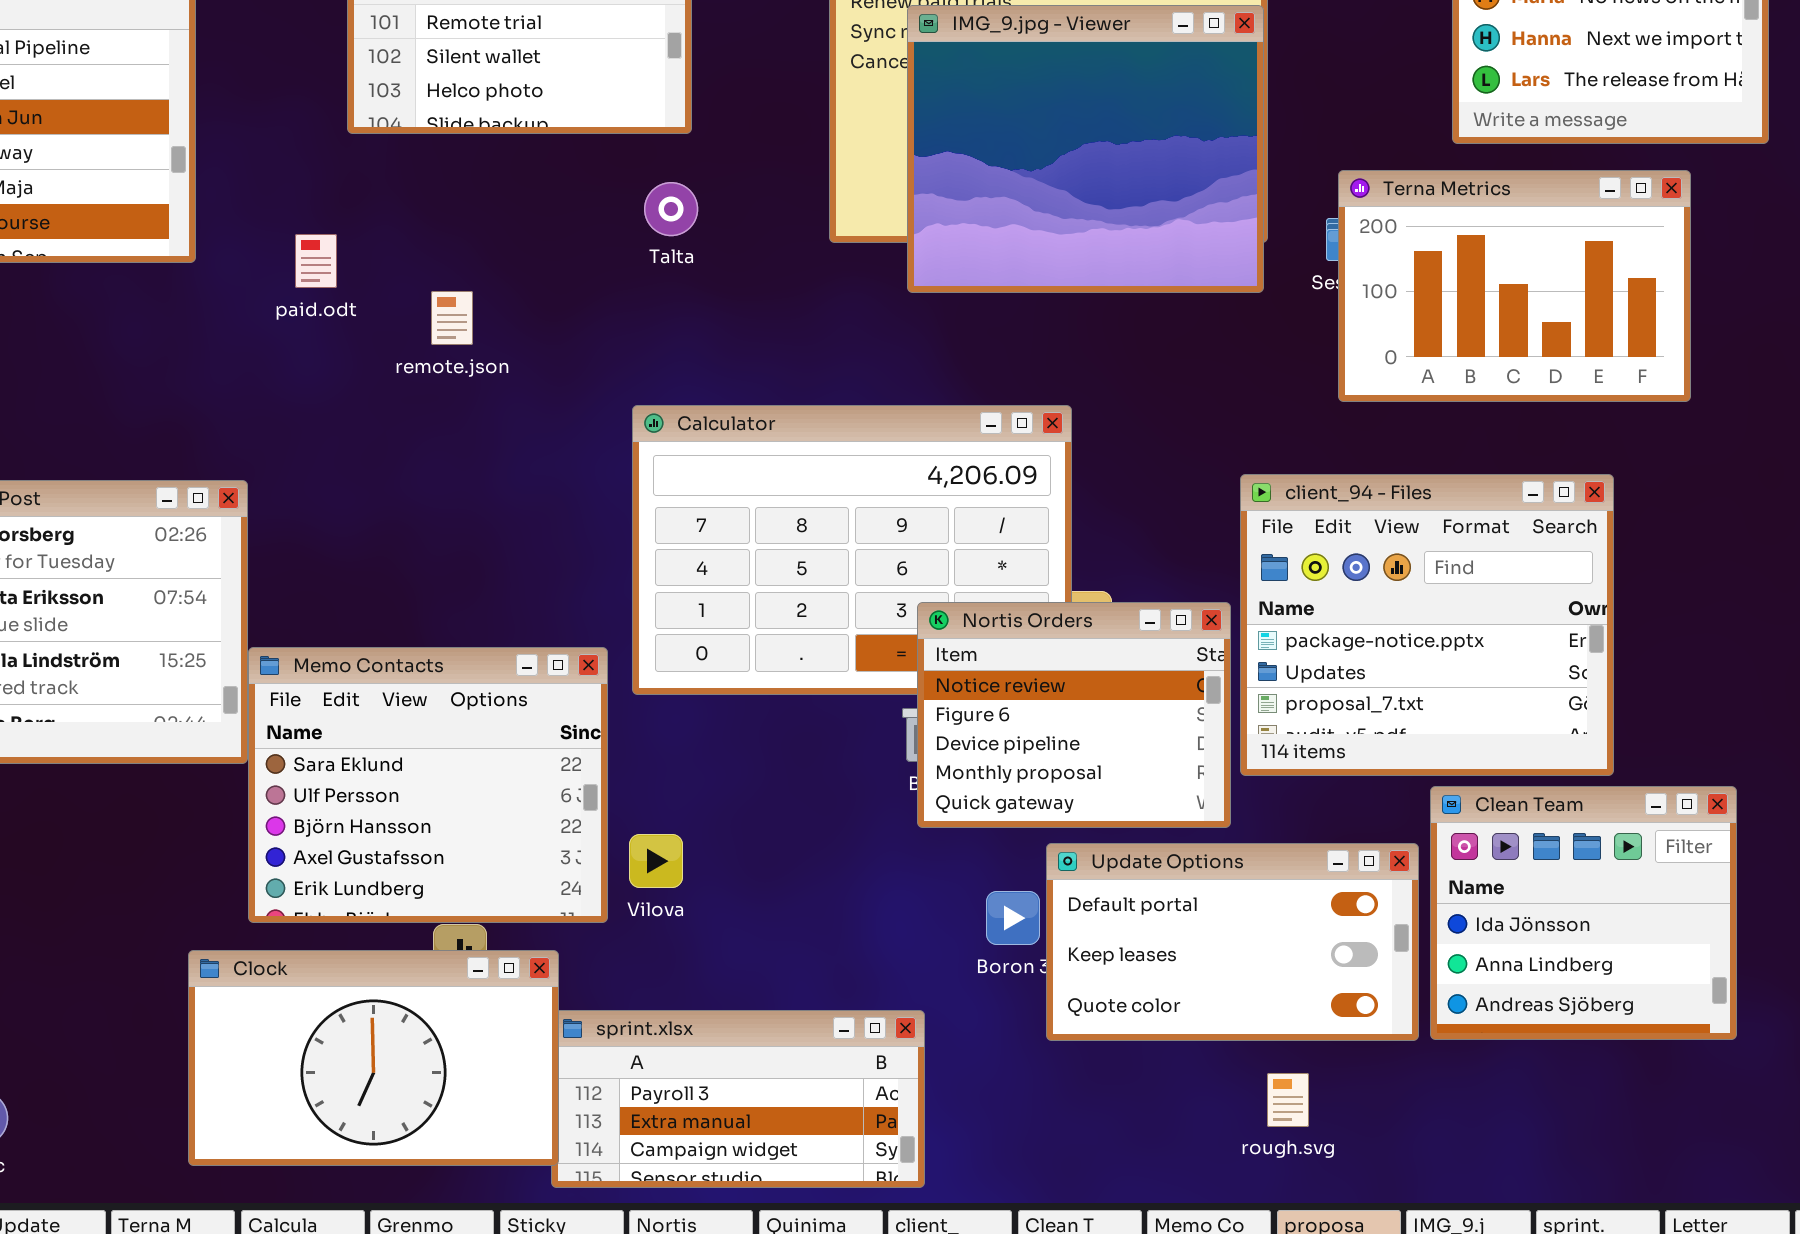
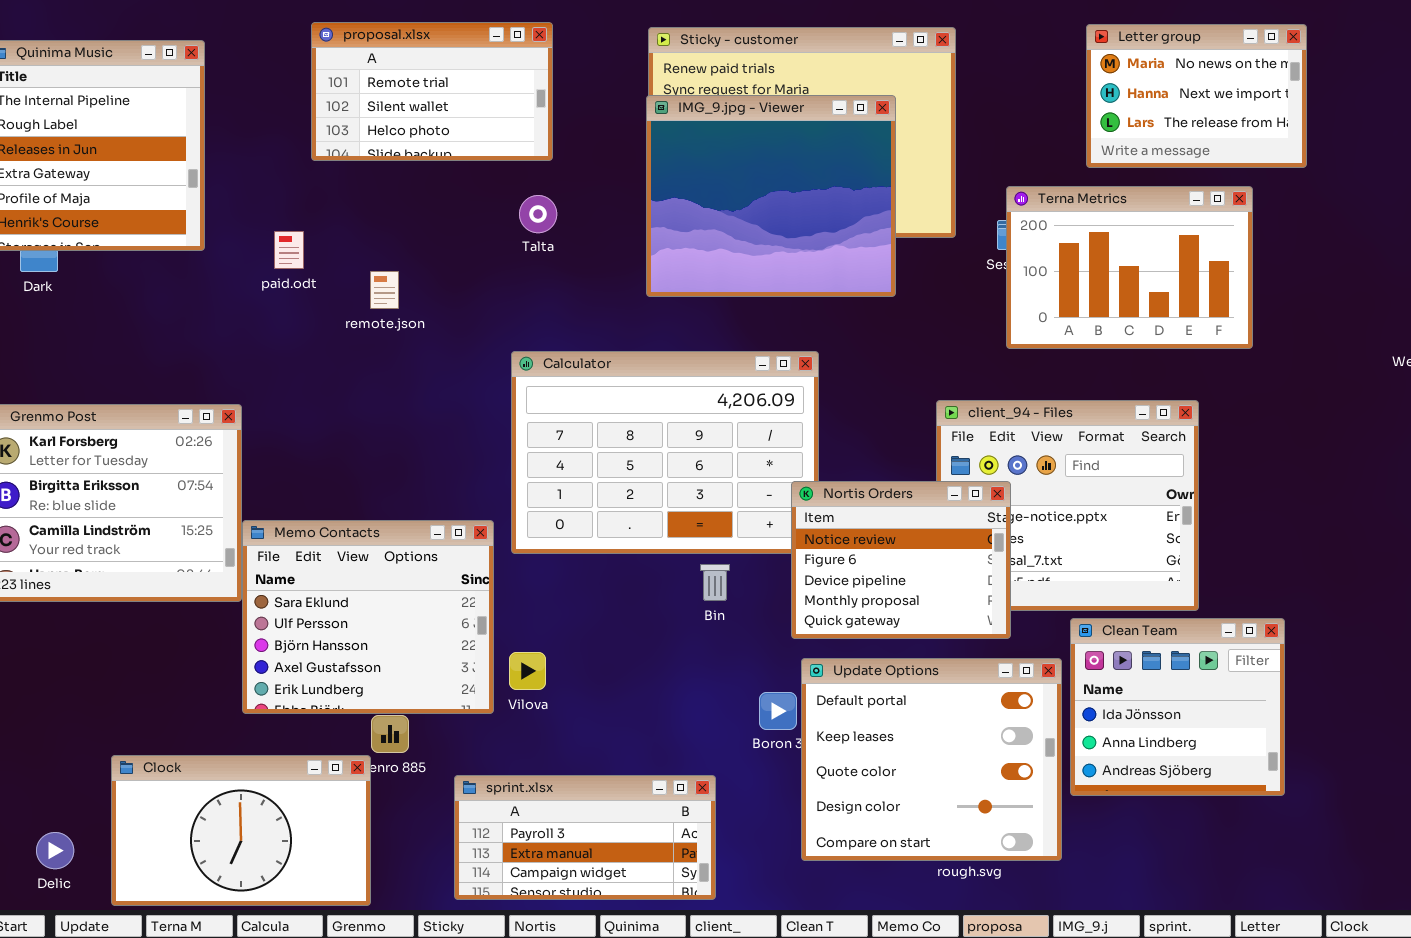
IMG_9.jpg - Viewer: [907,5,1264,293] -> [646,95,896,297], moved
Nortis Orders: [917,602,1231,828] -> [791,481,1011,639], moved
Update Options: [1046,843,1419,1041] -> [801,658,1062,861], resized
Clock: [188,950,559,1166] -> [111,755,371,906], moved

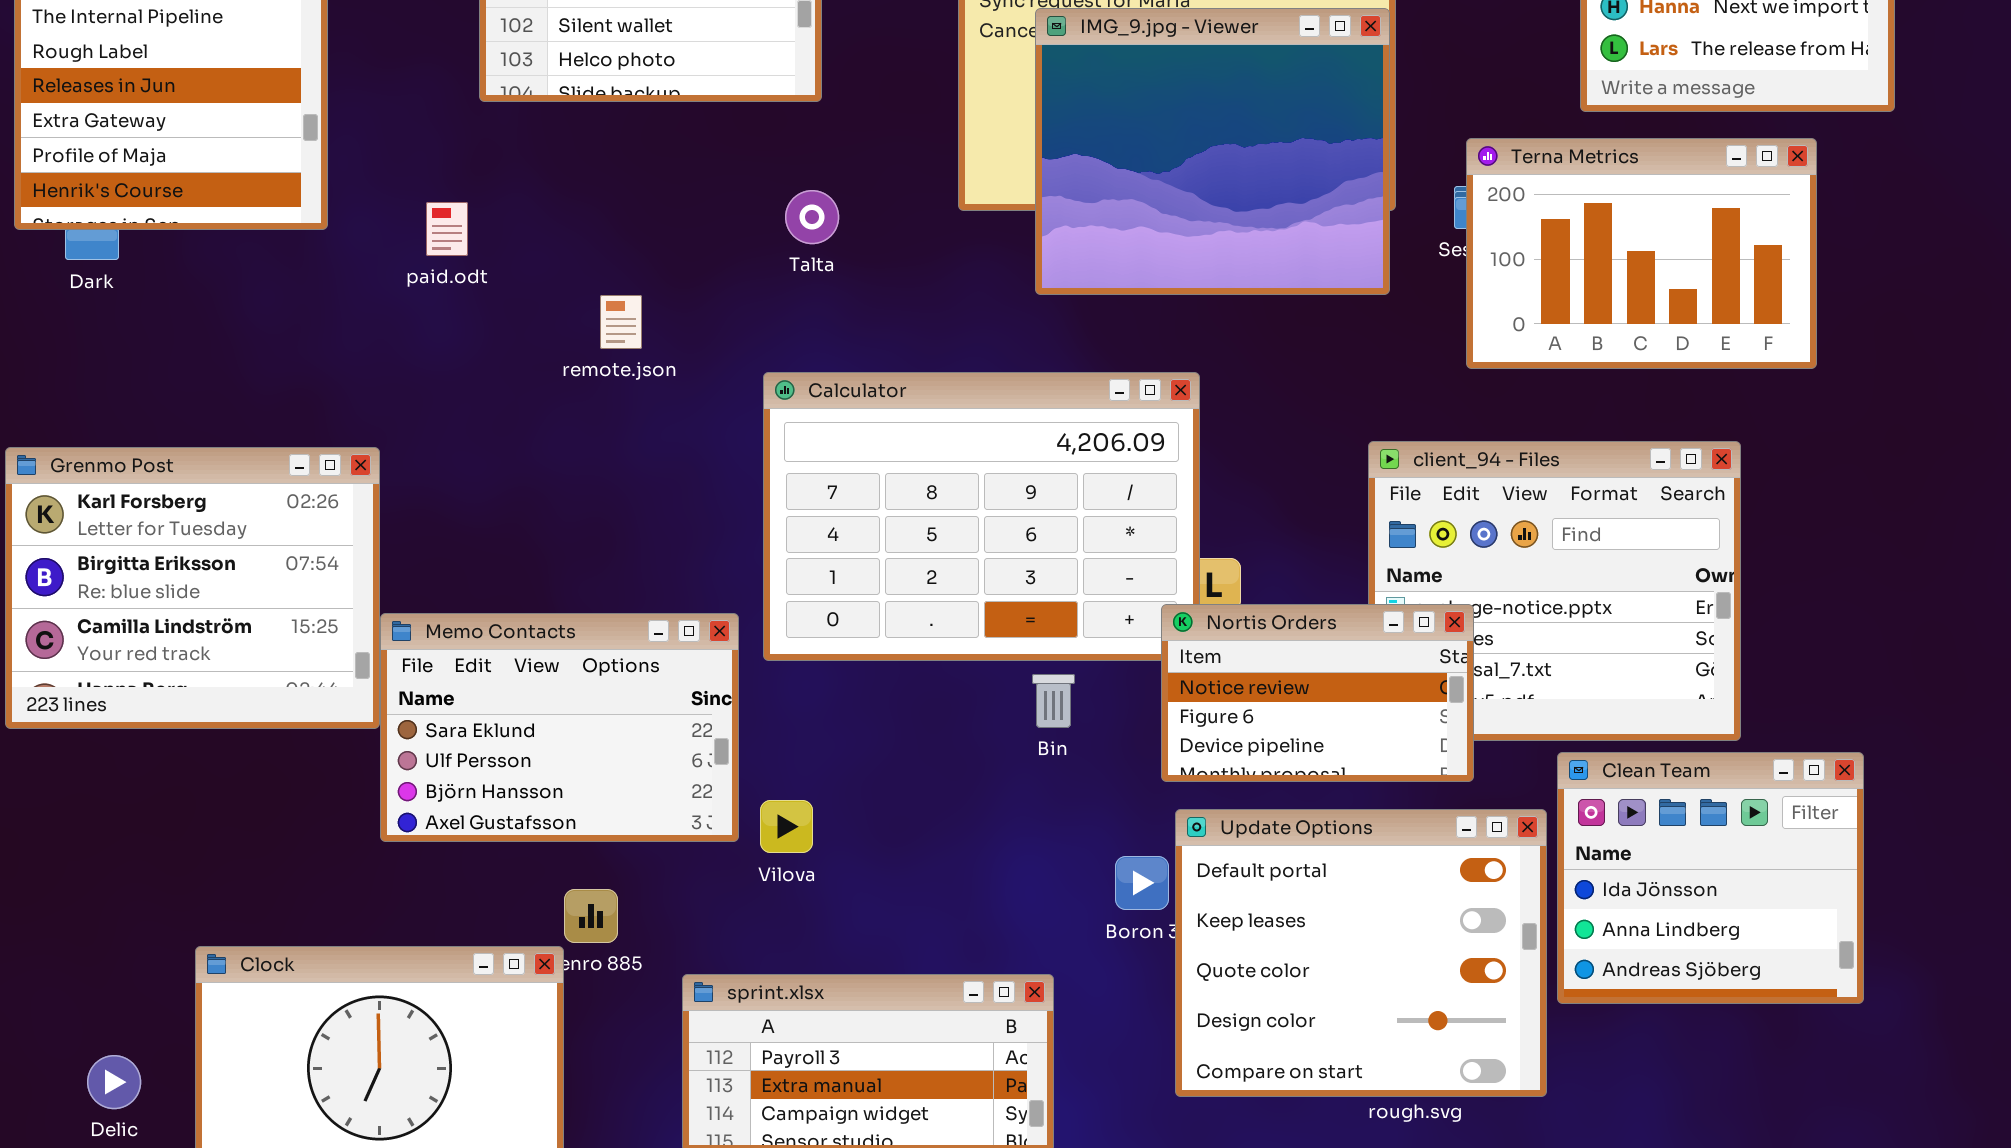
IMG_9.jpg - Viewer: [646,95,896,297] -> [1035,8,1390,295], moved
Talta: [519,195,557,233] -> [785,190,839,244], moved
remote.json: [370,271,399,309] -> [600,295,642,349], moved
Nortis Orders: [791,481,1011,639] -> [1161,604,1474,782], resized
Memo Contacts: [242,520,494,714] -> [380,613,739,842], resized

